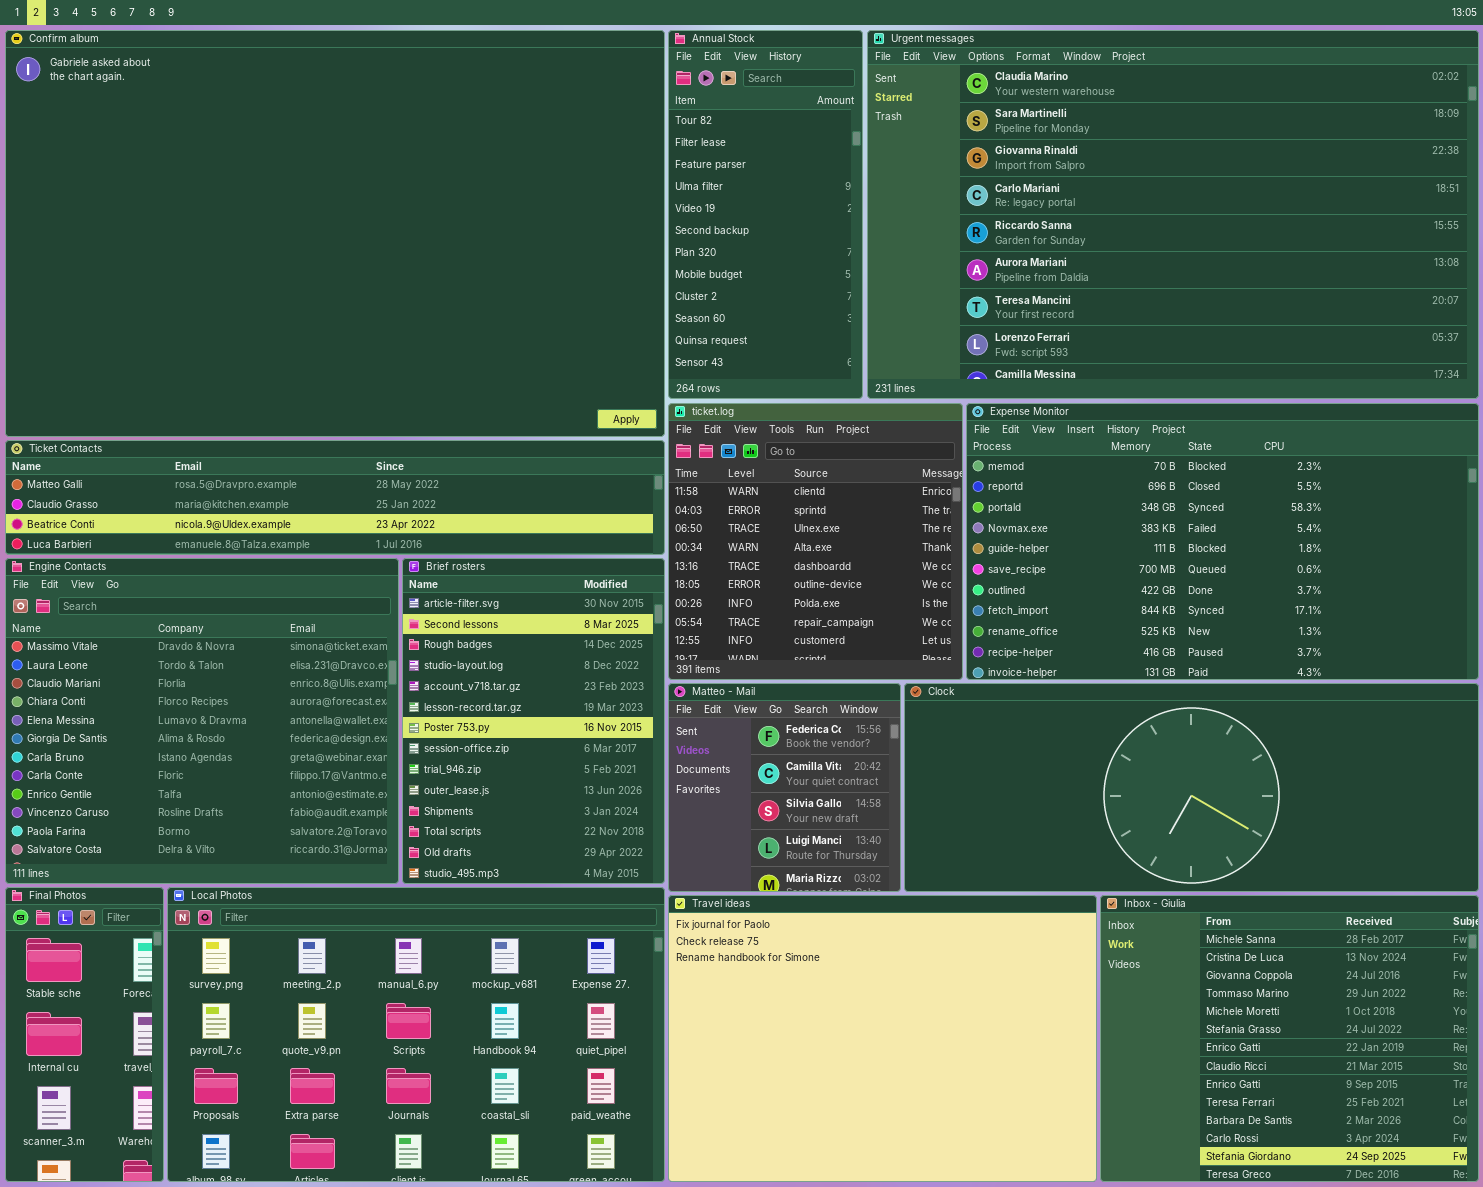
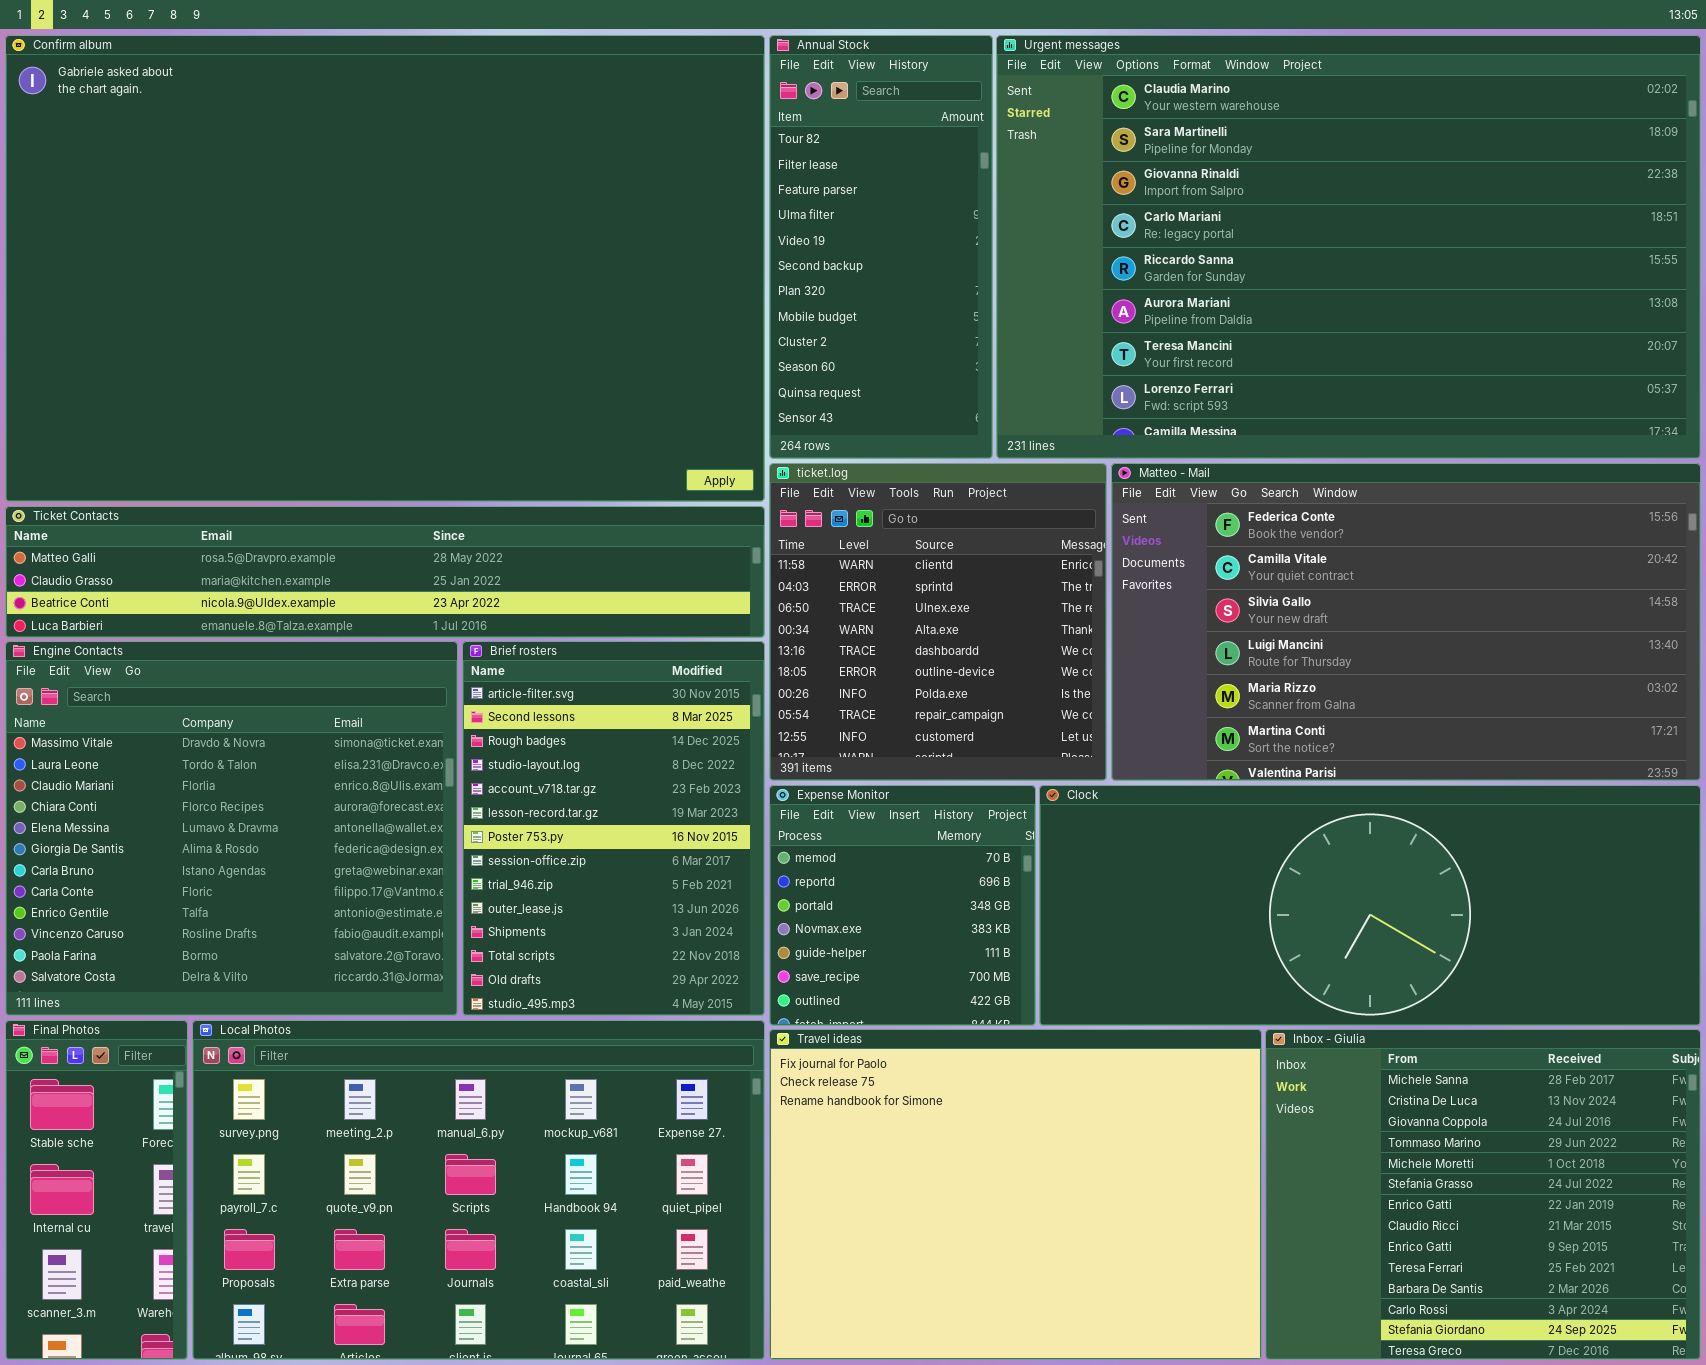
Expense Monitor: [966,403,1479,680] -> [769,785,1036,1026], moved, resized
Matteo - Mail: [668,683,901,892] -> [1111,463,1701,781], moved, resized

